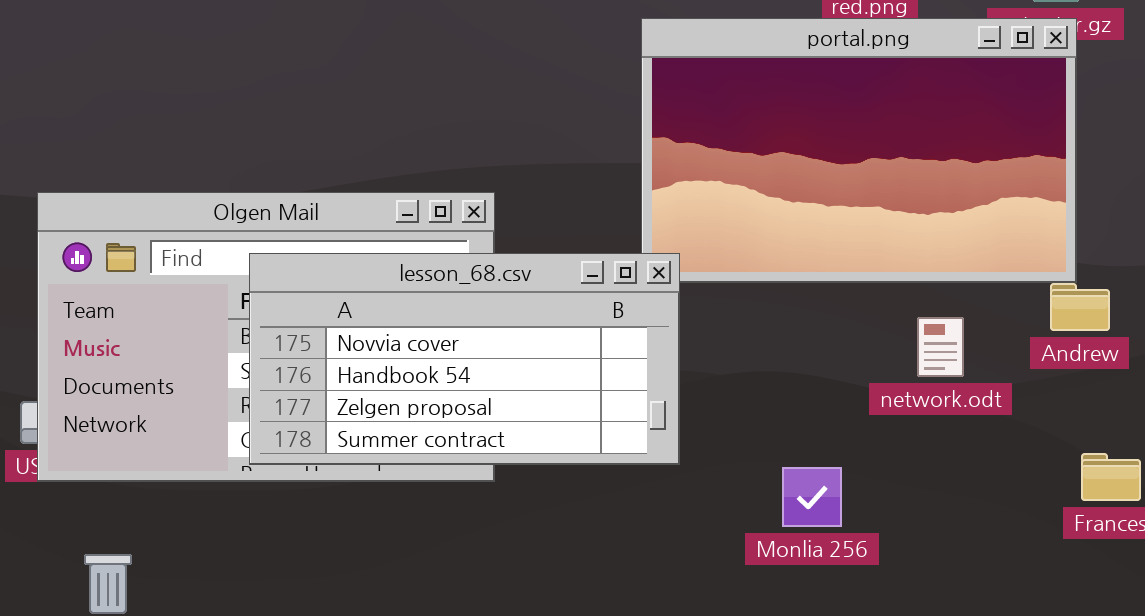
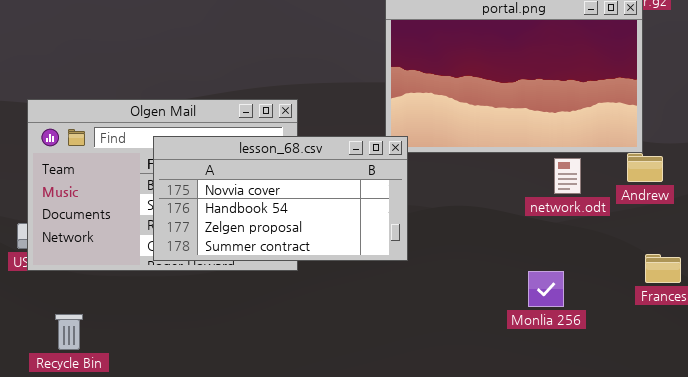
network.odt: [917,317,964,377] -> [554,158,581,194], moved
Monlia 256: [782,467,842,527] -> [528,271,564,307], moved

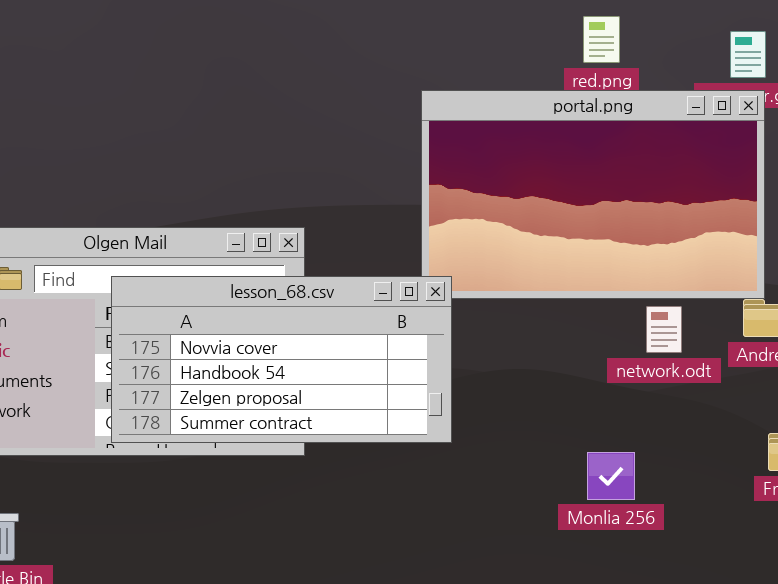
Monlia 256: [528,271,564,307] -> [587,452,635,500], moved

